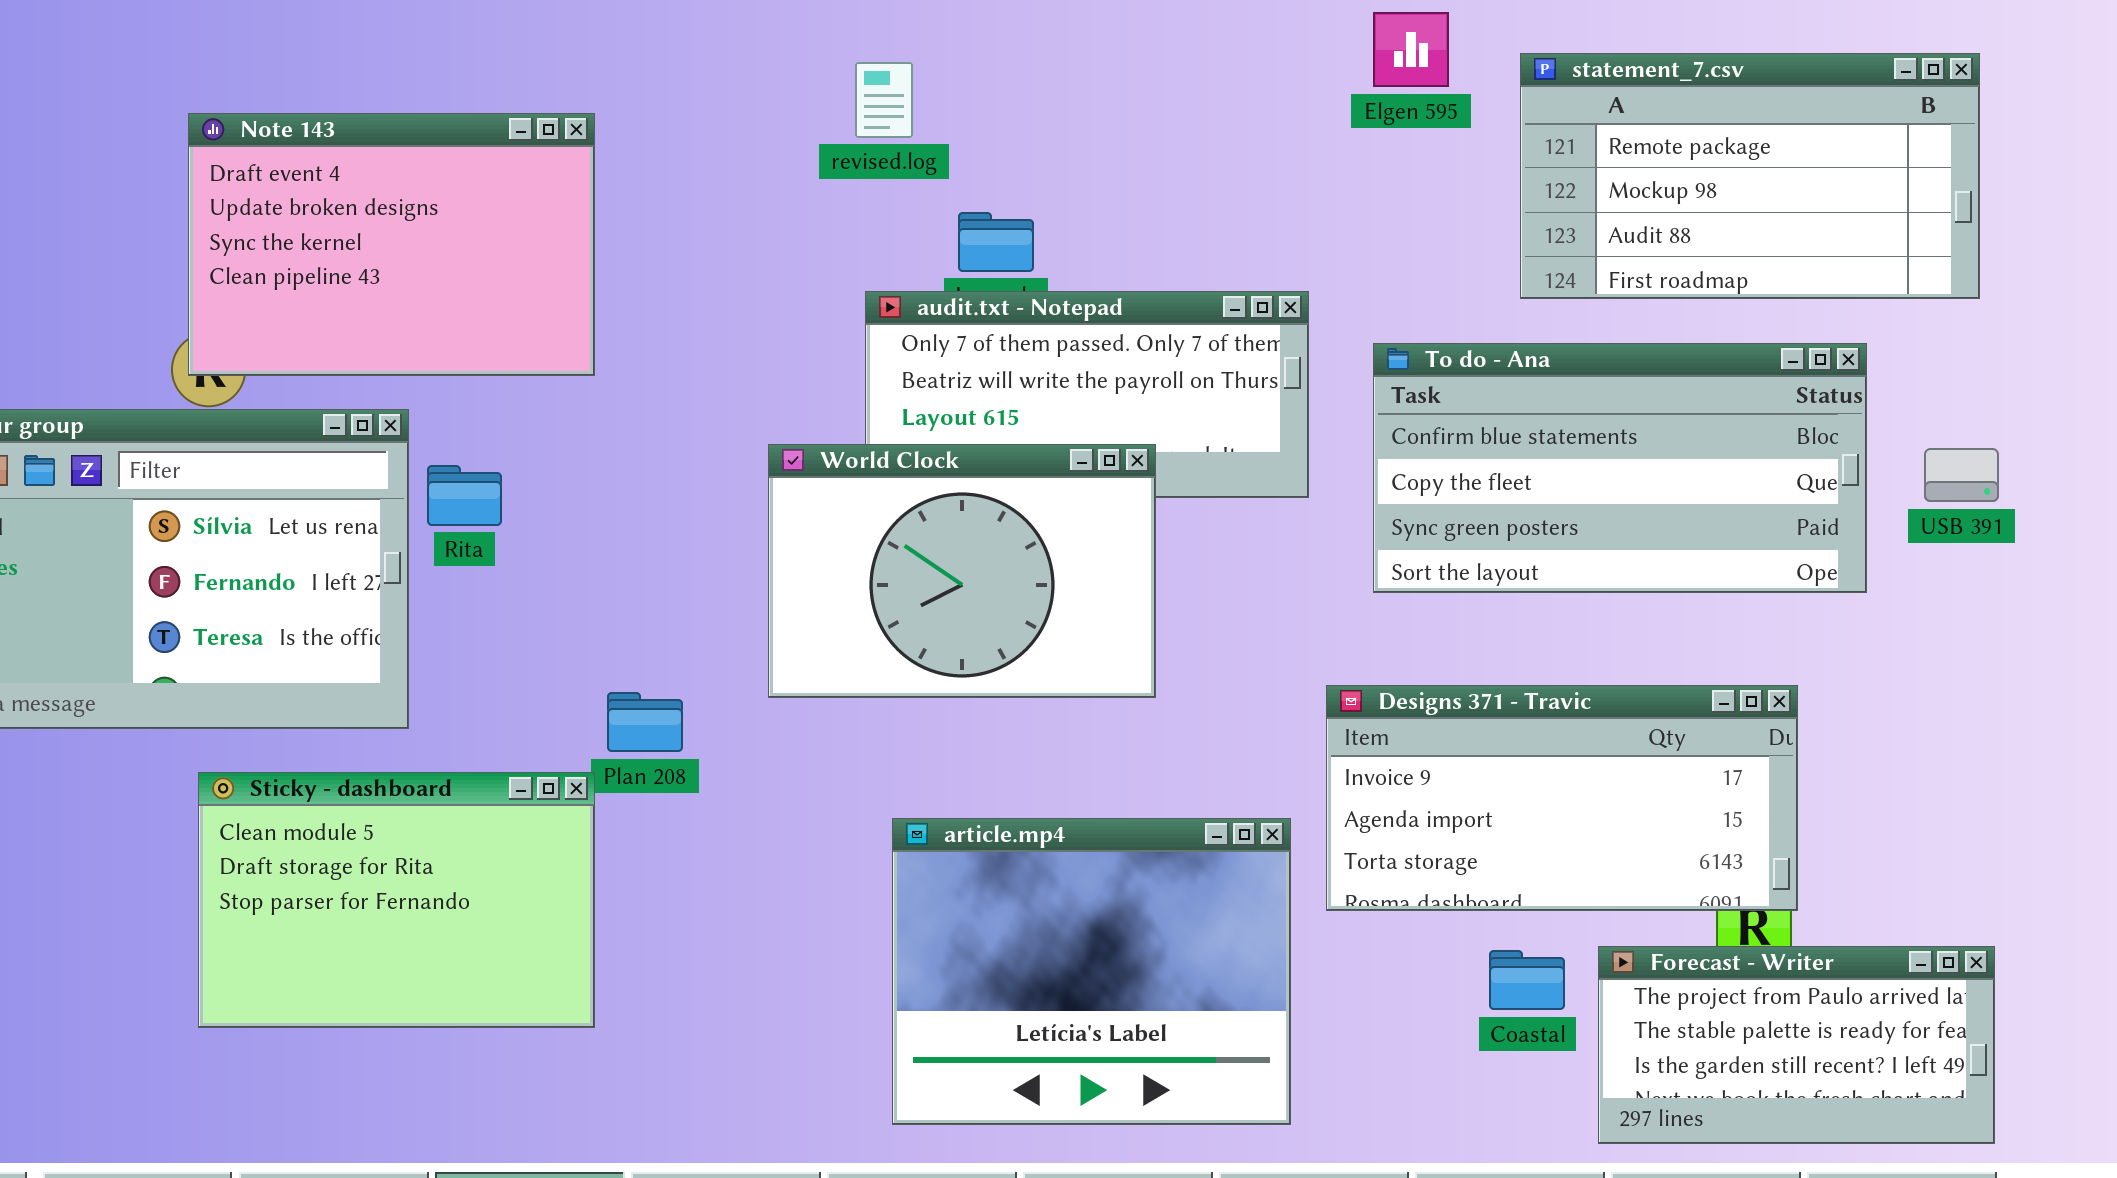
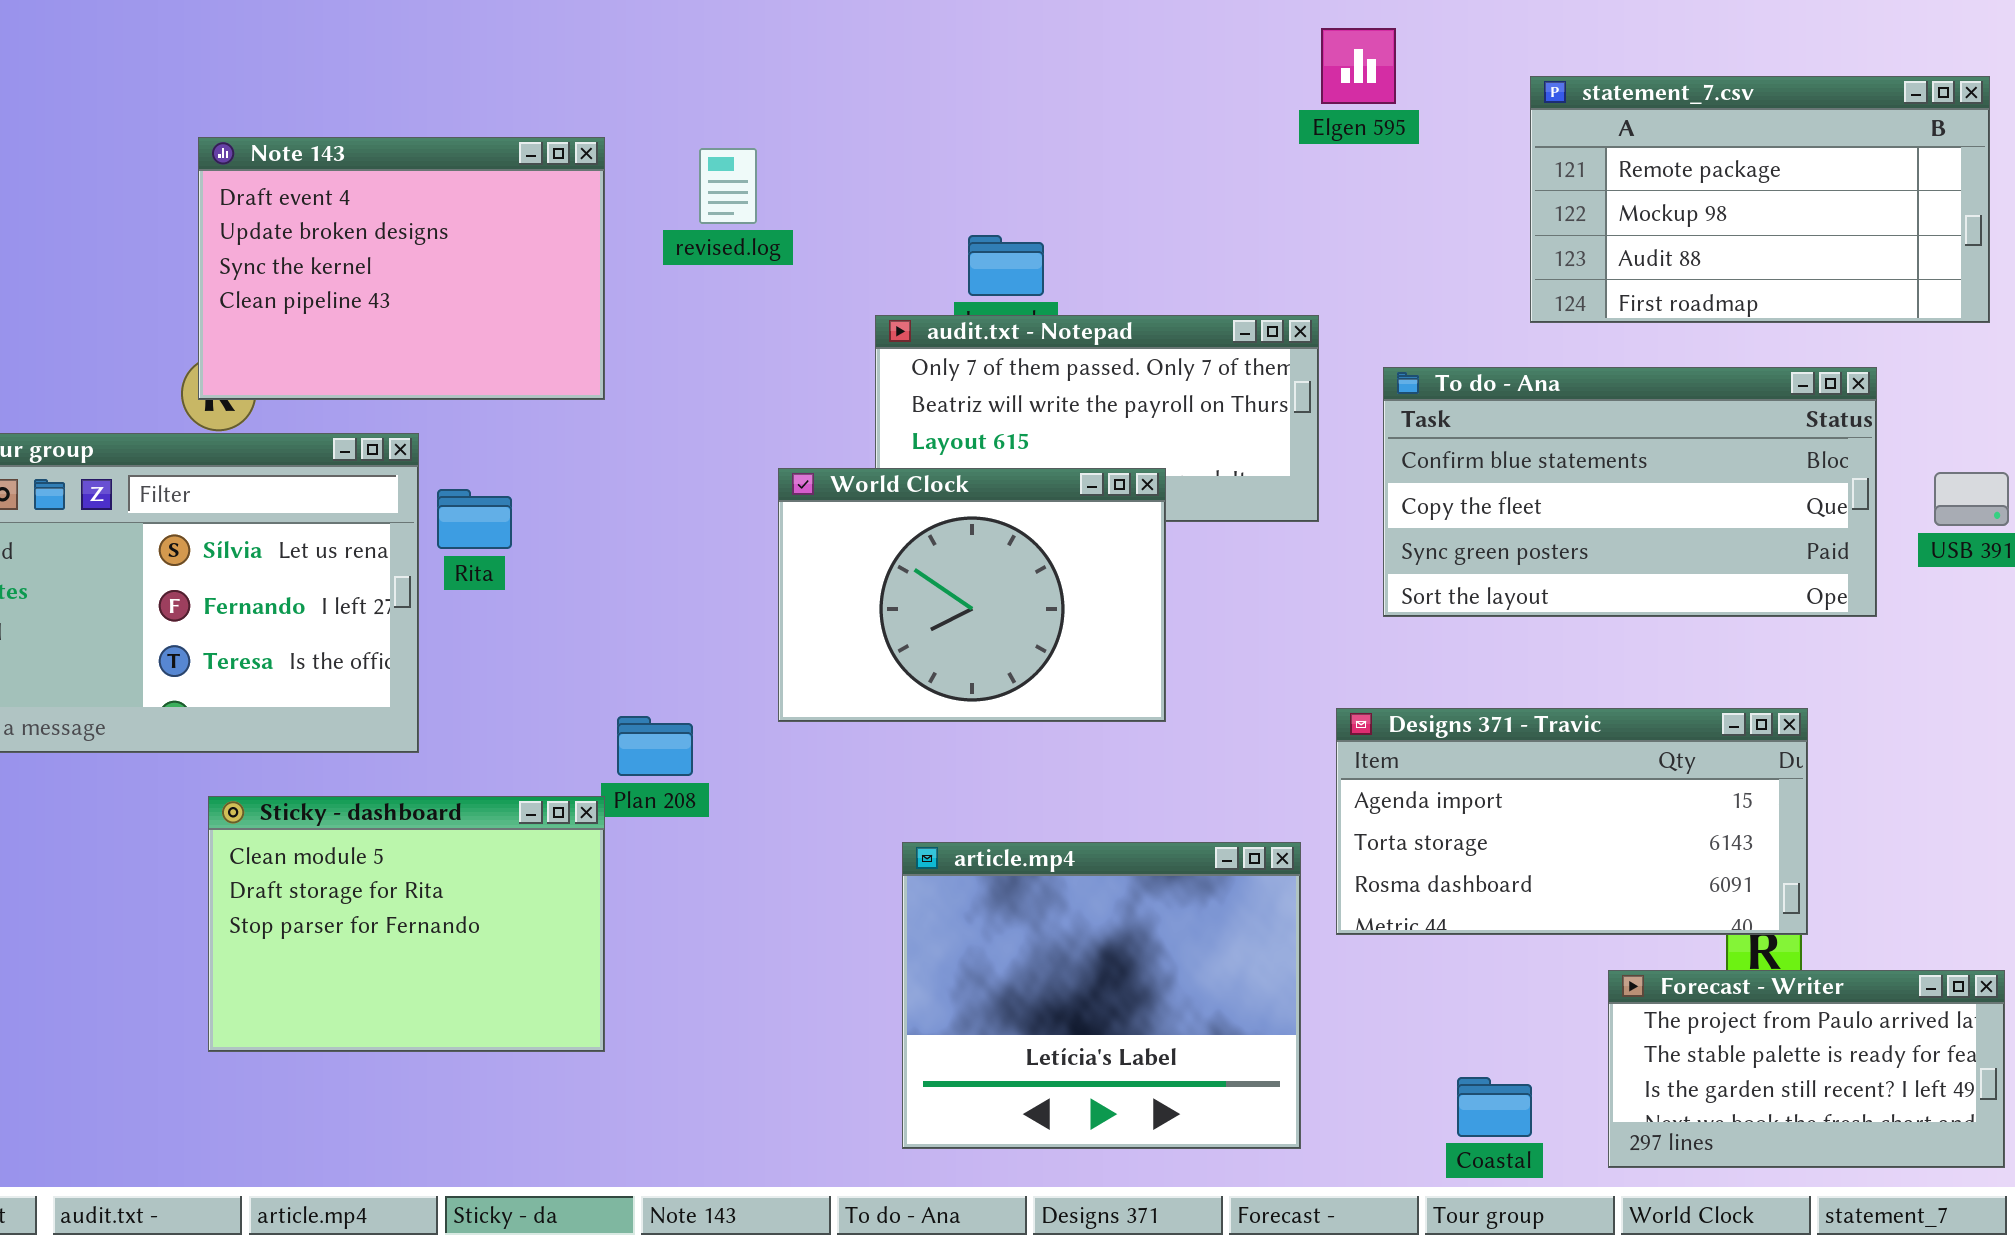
Elgen 595: [1373,12,1449,87] -> [1321,28,1396,104], moved
revised.log: [855,62,913,138] -> [699,148,757,224], moved
Designs 371 - Travic: [1326,685,1798,911] -> [1336,708,1808,935], scrolled down 1 row
Coastal: [1489,950,1565,1010] -> [1457,1077,1532,1137], moved

